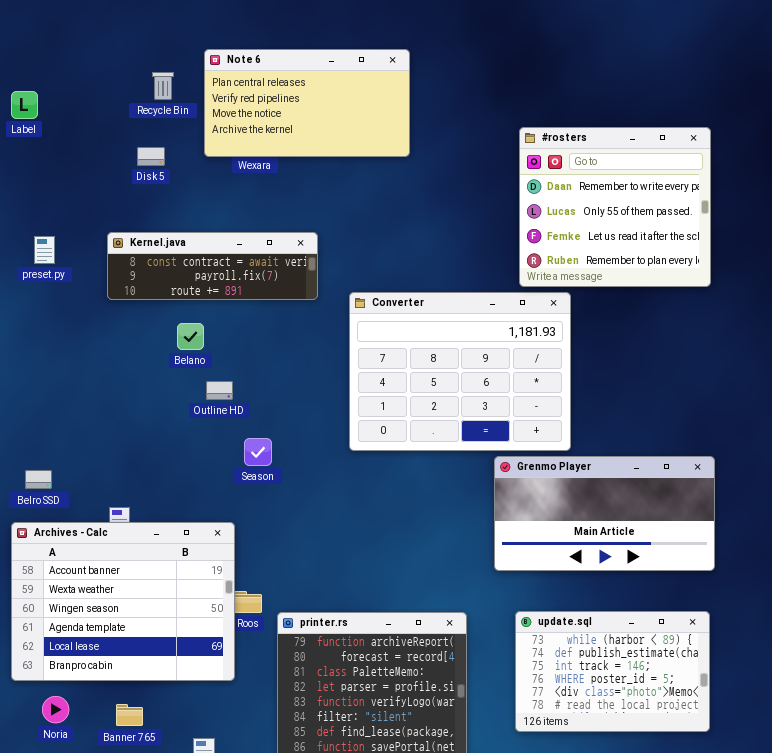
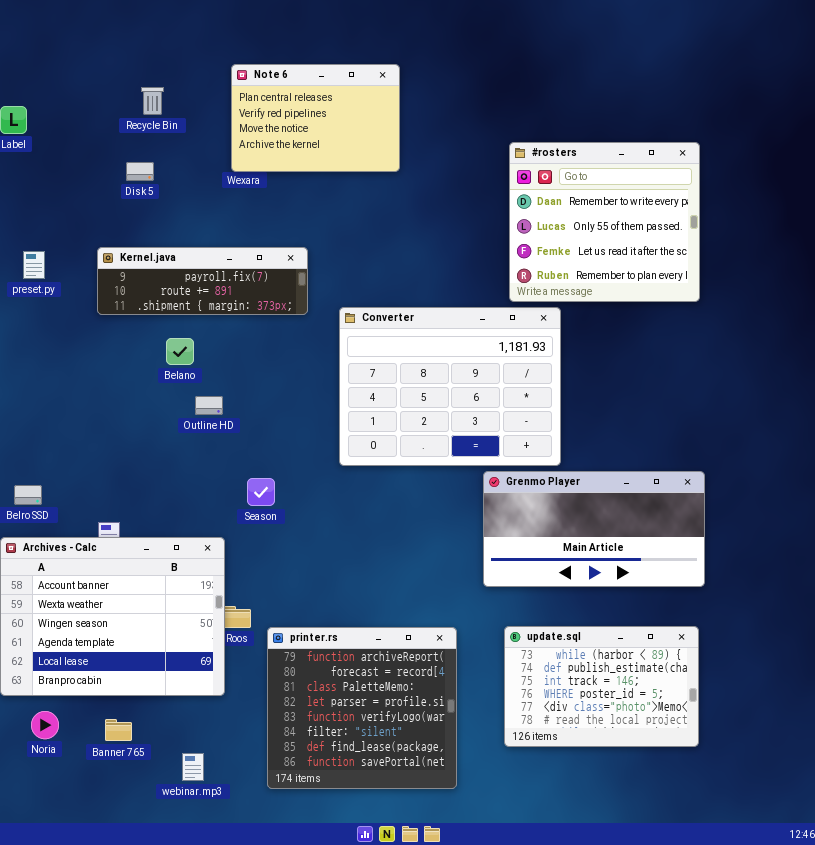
Note 6: [204,49,410,157] -> [231,64,400,172], resized
Kernel.java: [107,232,318,300] -> [97,247,308,315], scrolled down 1 row
Season: [244,438,272,466] -> [247,478,275,506], moved

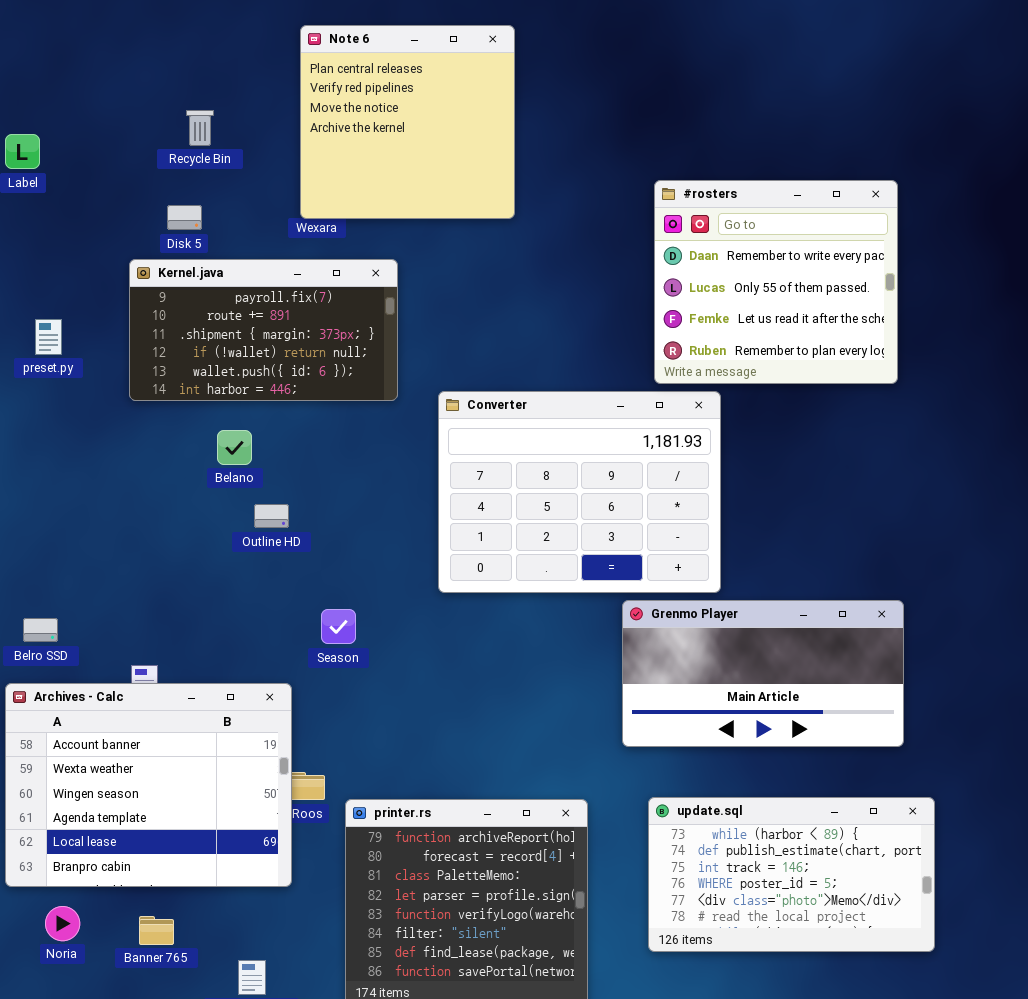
Note 6: [231,64,400,172] -> [300,25,515,219], resized
Kernel.java: [97,247,308,315] -> [129,259,398,401], resized
update.sql: [504,626,699,747] -> [648,797,935,952], resized

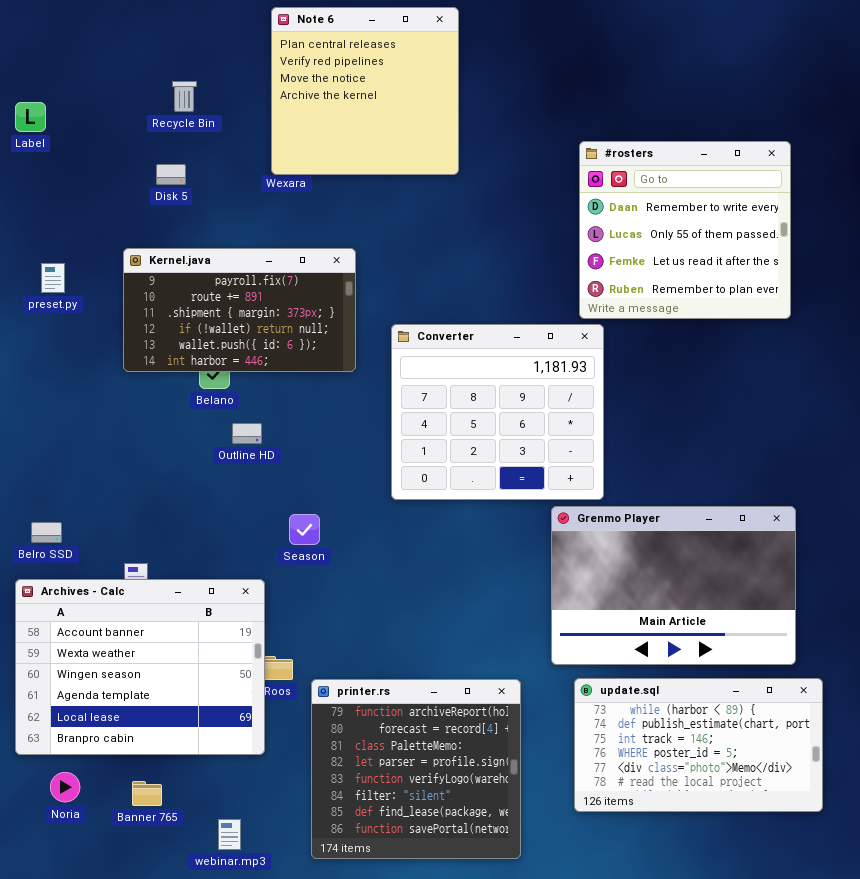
Kernel.java: [129,259,398,401] -> [123,248,356,372], moved
Converter: [438,391,721,593] -> [391,324,604,500], resized
Grenmo Player: [622,600,904,747] -> [551,506,796,665], resized

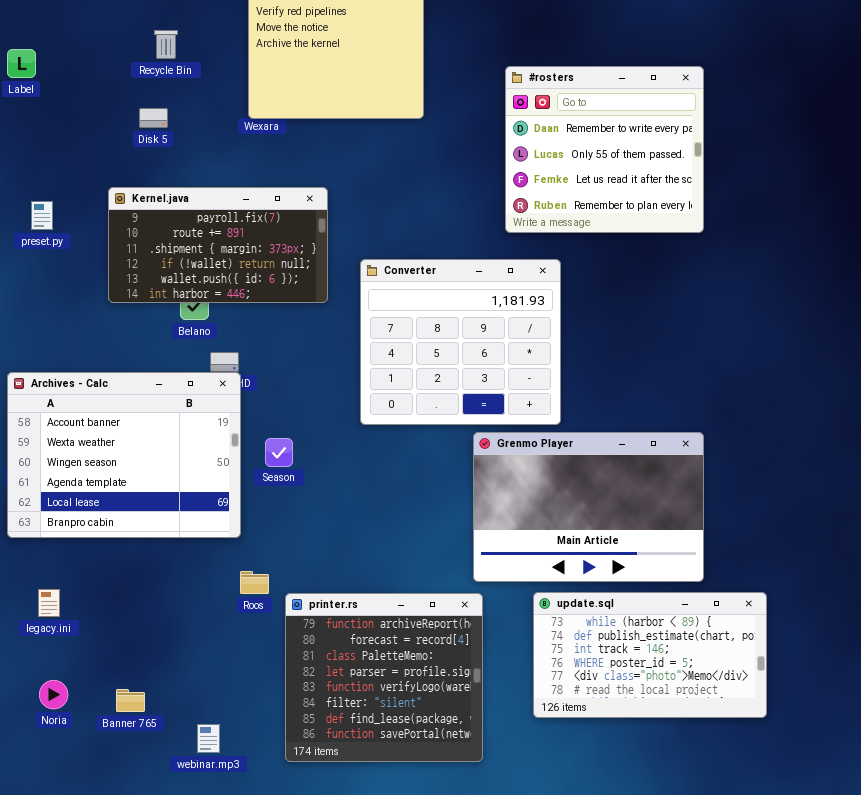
#rosters: [579,141,791,319] -> [505,66,704,233], moved
Grenmo Player: [551,506,796,665] -> [473,432,704,582], moved
Archives - Calc: [15,579,265,755] -> [7,372,241,538], moved

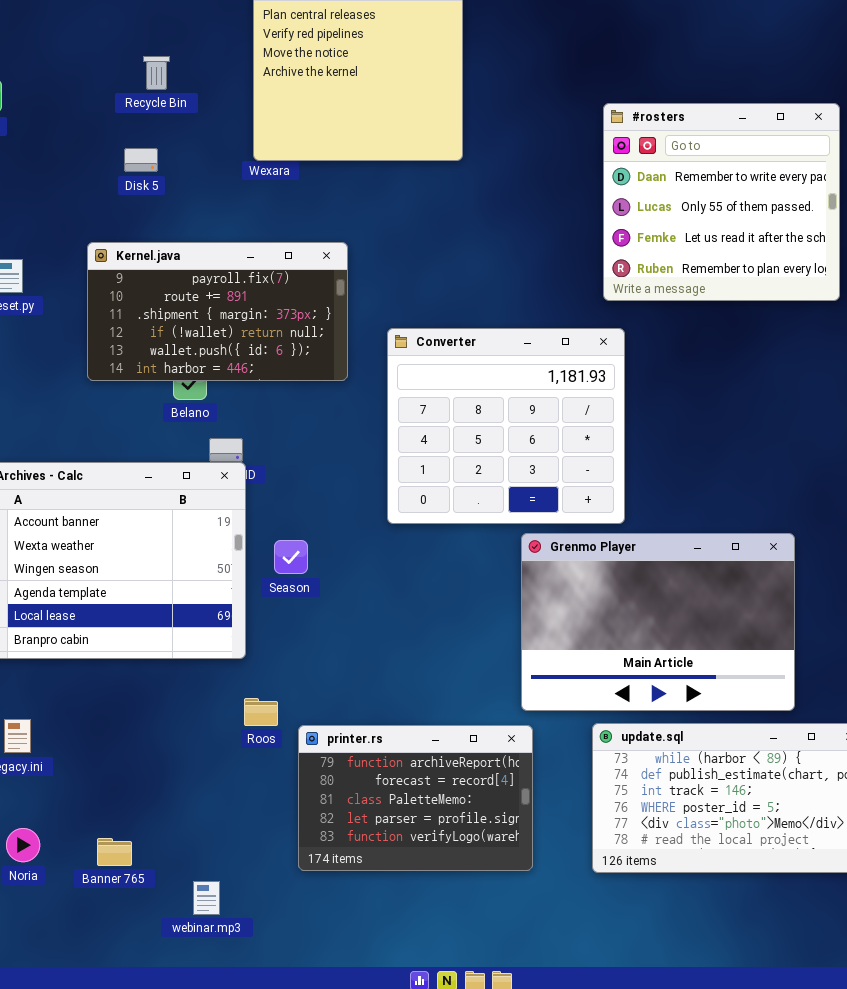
#rosters: [505,66,704,233] -> [603,103,840,301], moved
printer.rs: [285,593,483,762] -> [298,725,533,871], resized

